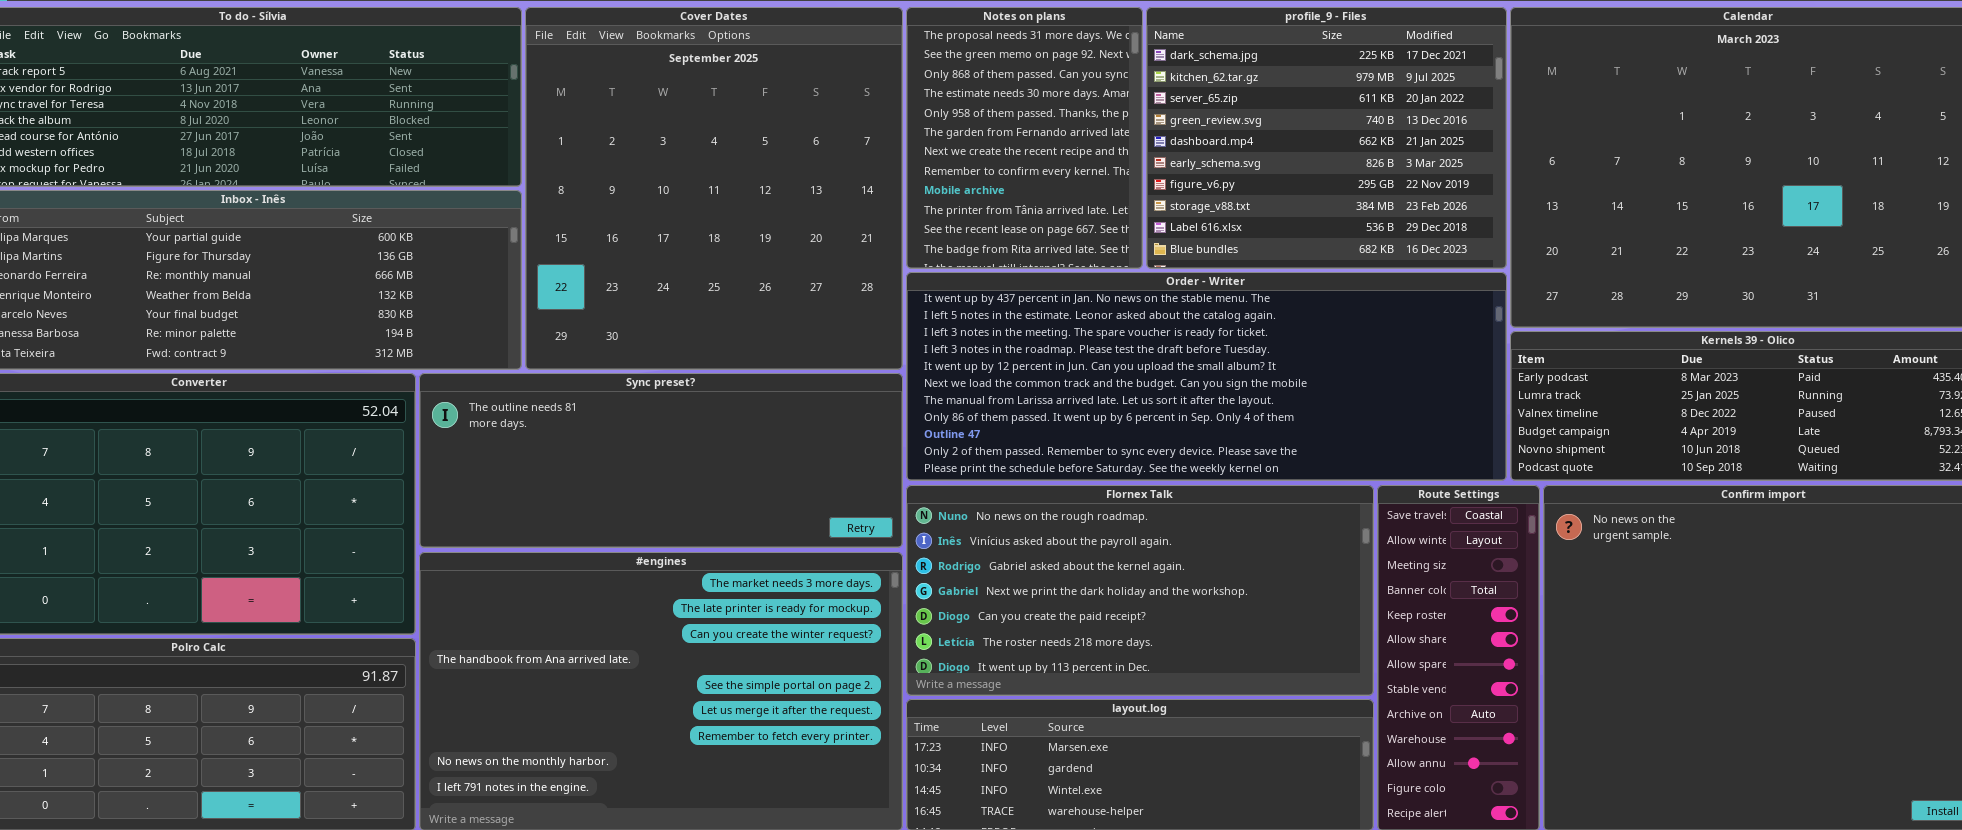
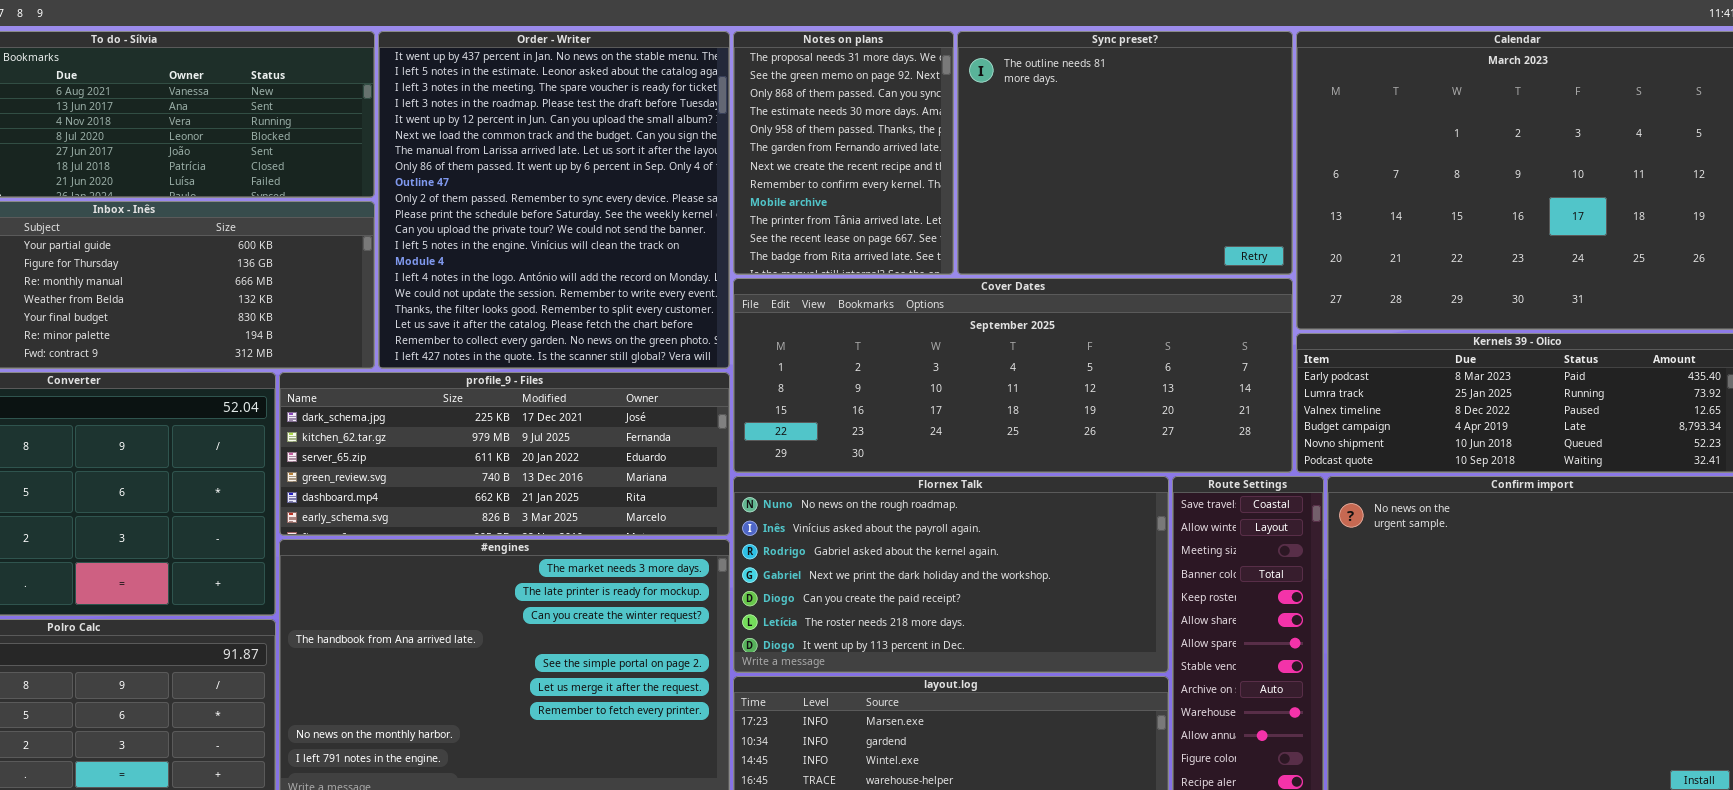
Cover Dates: [525,7,903,370] -> [733,278,1293,473], moved, resized
profile_9 - Files: [1146,7,1507,269] -> [279,372,730,536], moved, resized
Order - Writer: [906,272,1507,481] -> [378,31,730,369], moved, resized
Sync preset?: [419,373,903,548] -> [957,31,1293,275], moved, resized

